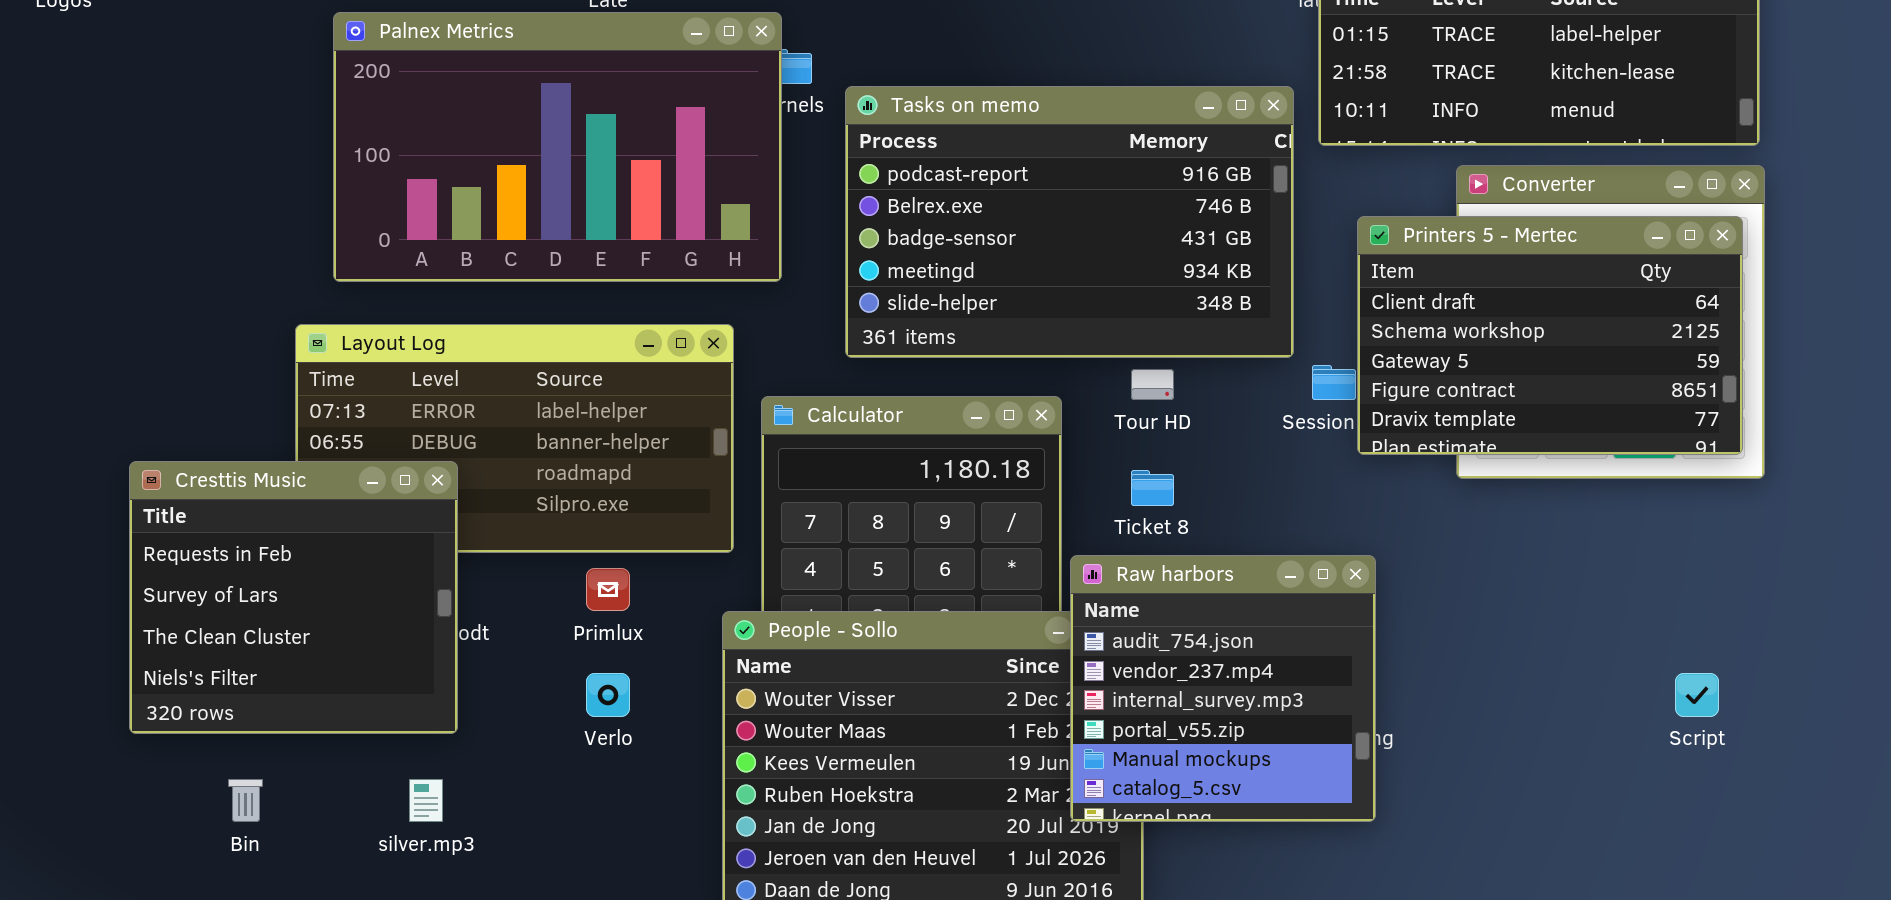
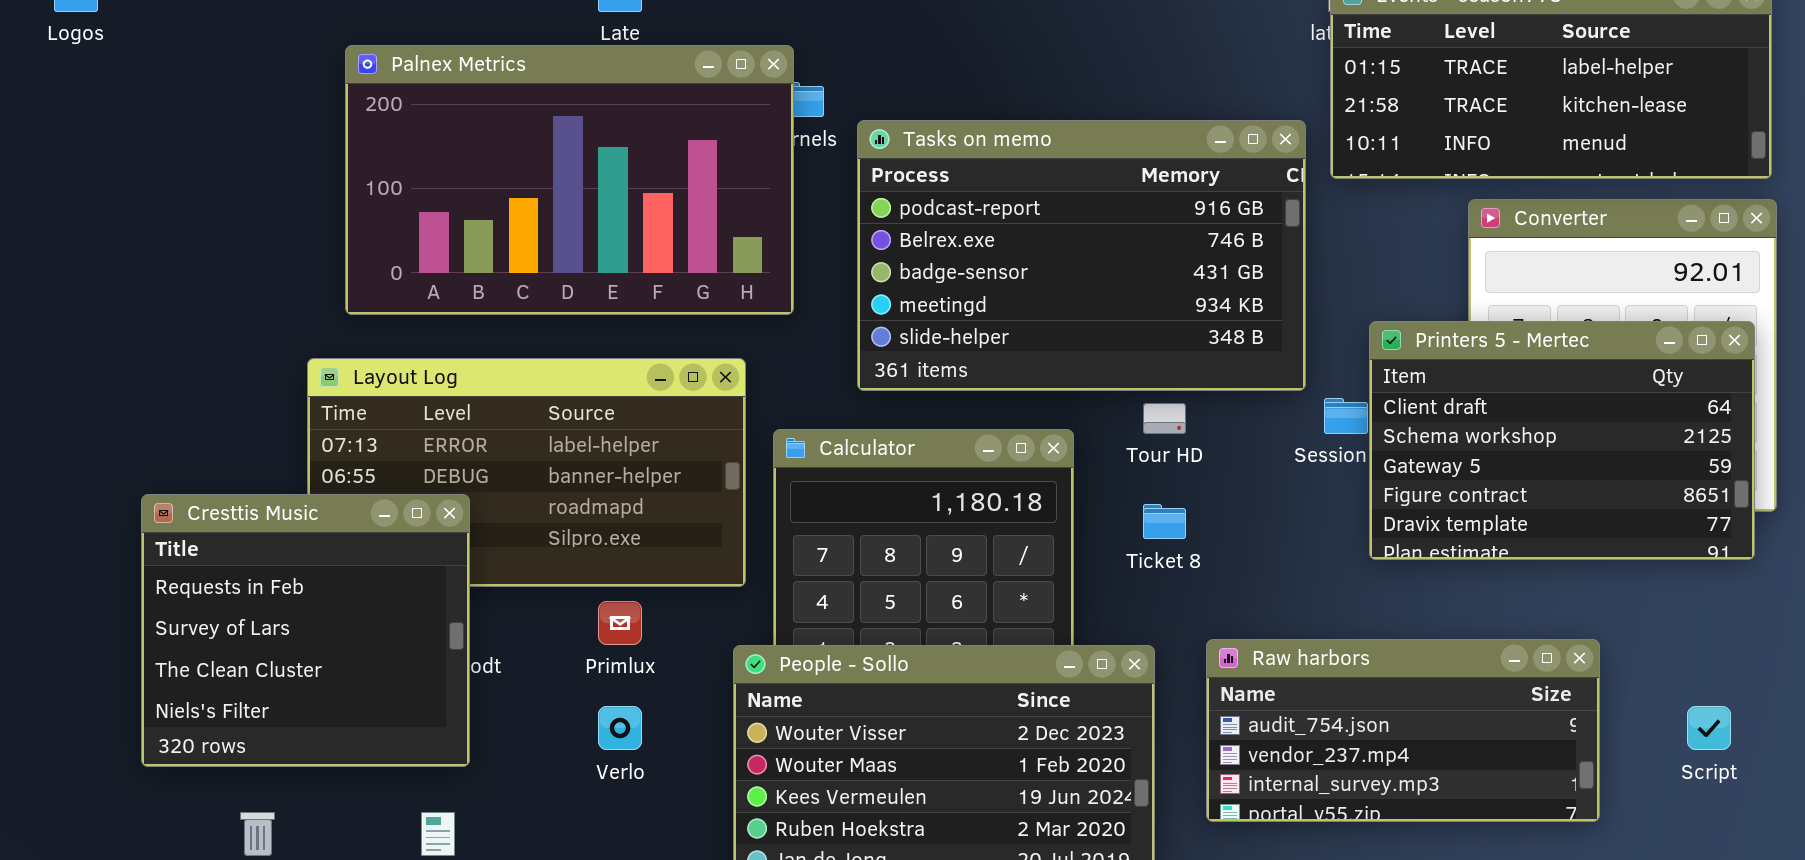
Printers 5 - Mertec: [1357,216,1743,455] -> [1369,321,1755,560], moved
Raw harbors: [1070,555,1376,822] -> [1206,639,1600,822], moved, resized

